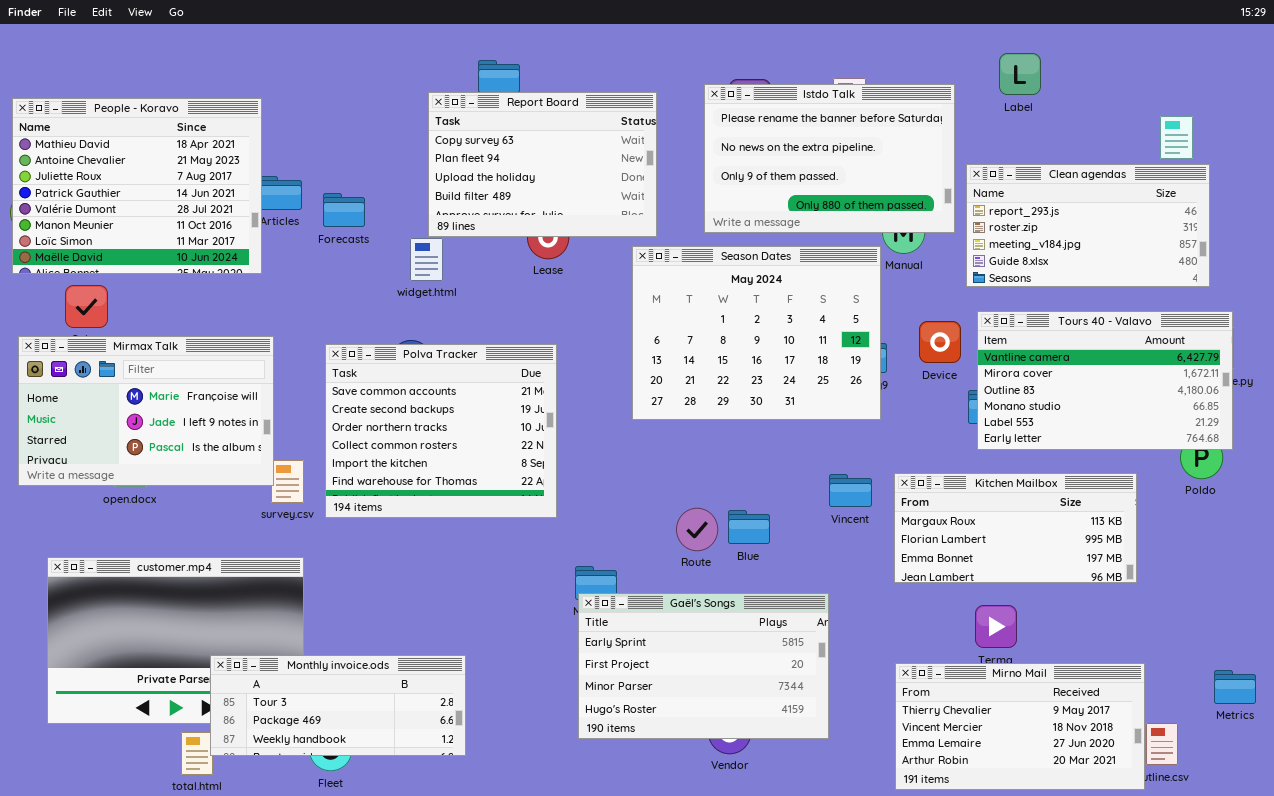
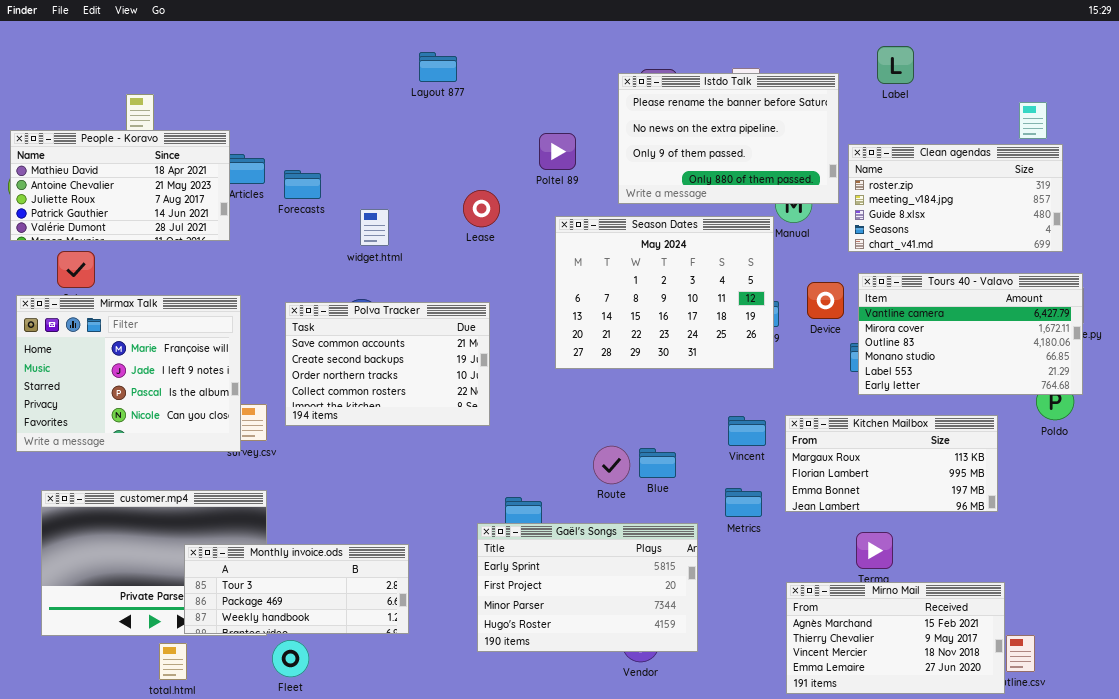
Report Board: [428,92,657,237] -> none, closed
People - Koravo: [12,98,262,274] -> [10,130,230,241], resized
Clean agendas: [966,164,1210,287] -> [848,144,1063,252], scrolled down 1 row
Mirmax Talk: [18,336,274,486] -> [16,295,241,452], resized
Polva Tracker: [325,344,557,518] -> [285,302,490,426], resized
Gaël's Songs: [578,593,829,739] -> [477,523,698,652], moved
Monthly invoice.ods: [210,655,466,756] -> [184,544,409,634], moved
Mirno Mail: [895,663,1145,790] -> [786,582,1005,694], scrolled up 1 row
Metrics: [1214,670,1256,704] -> [725,488,762,517], moved

